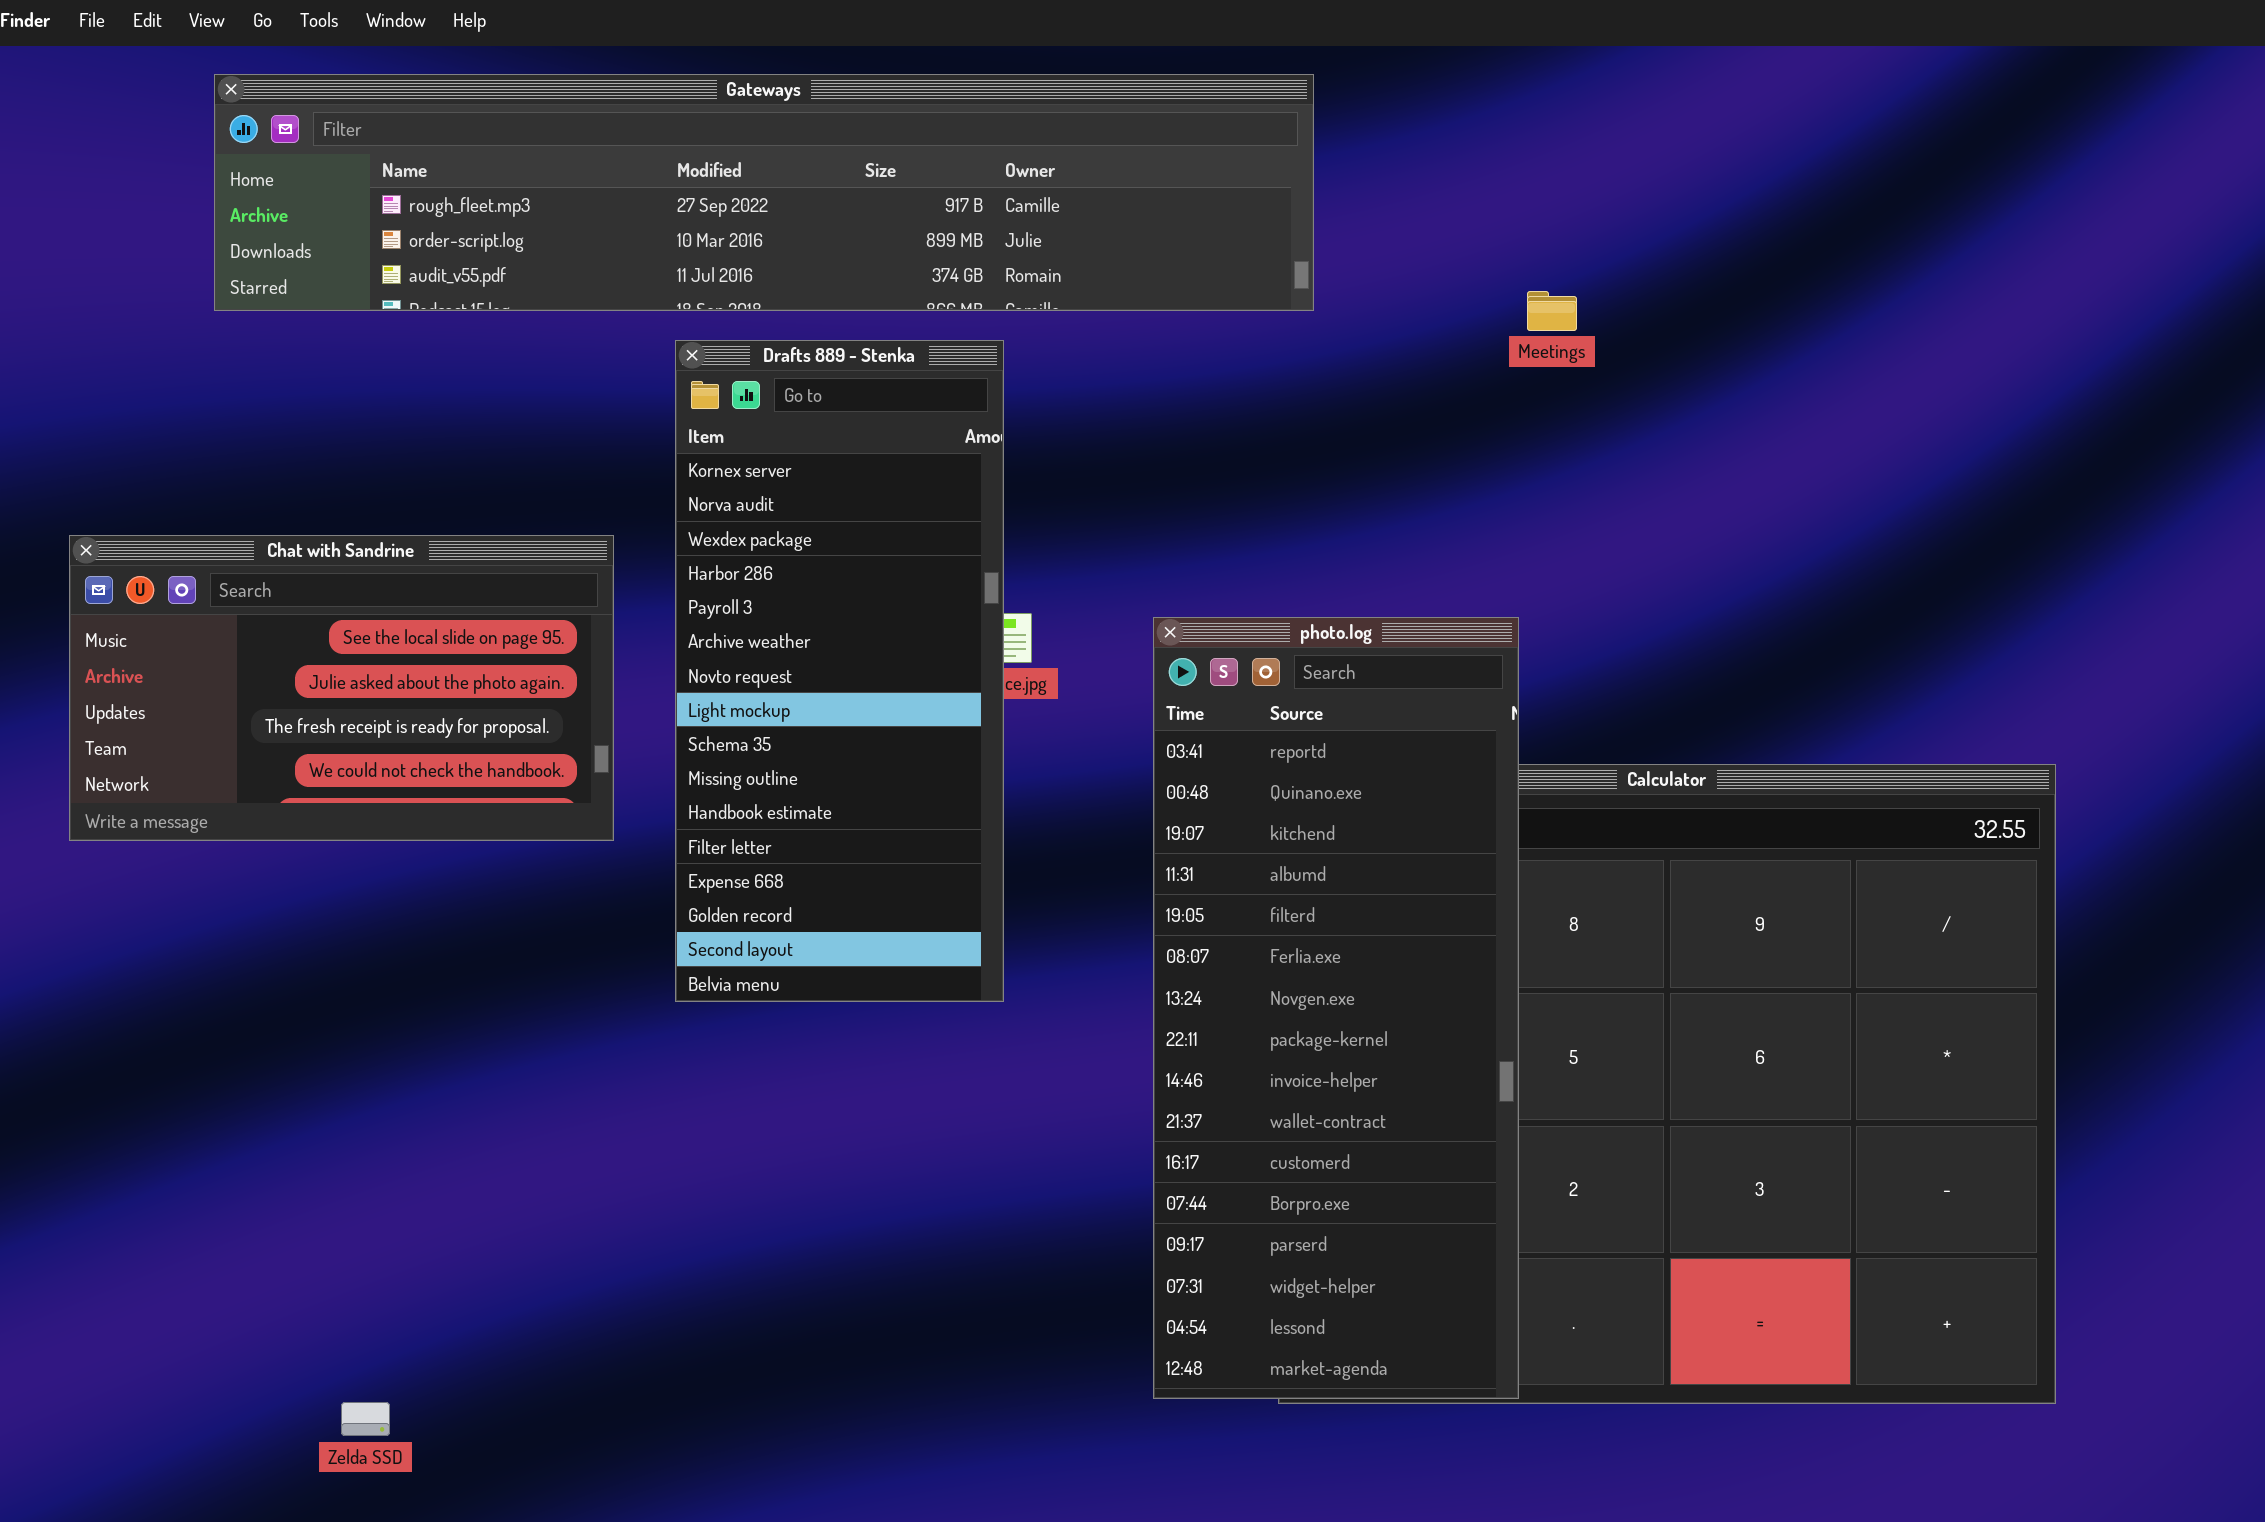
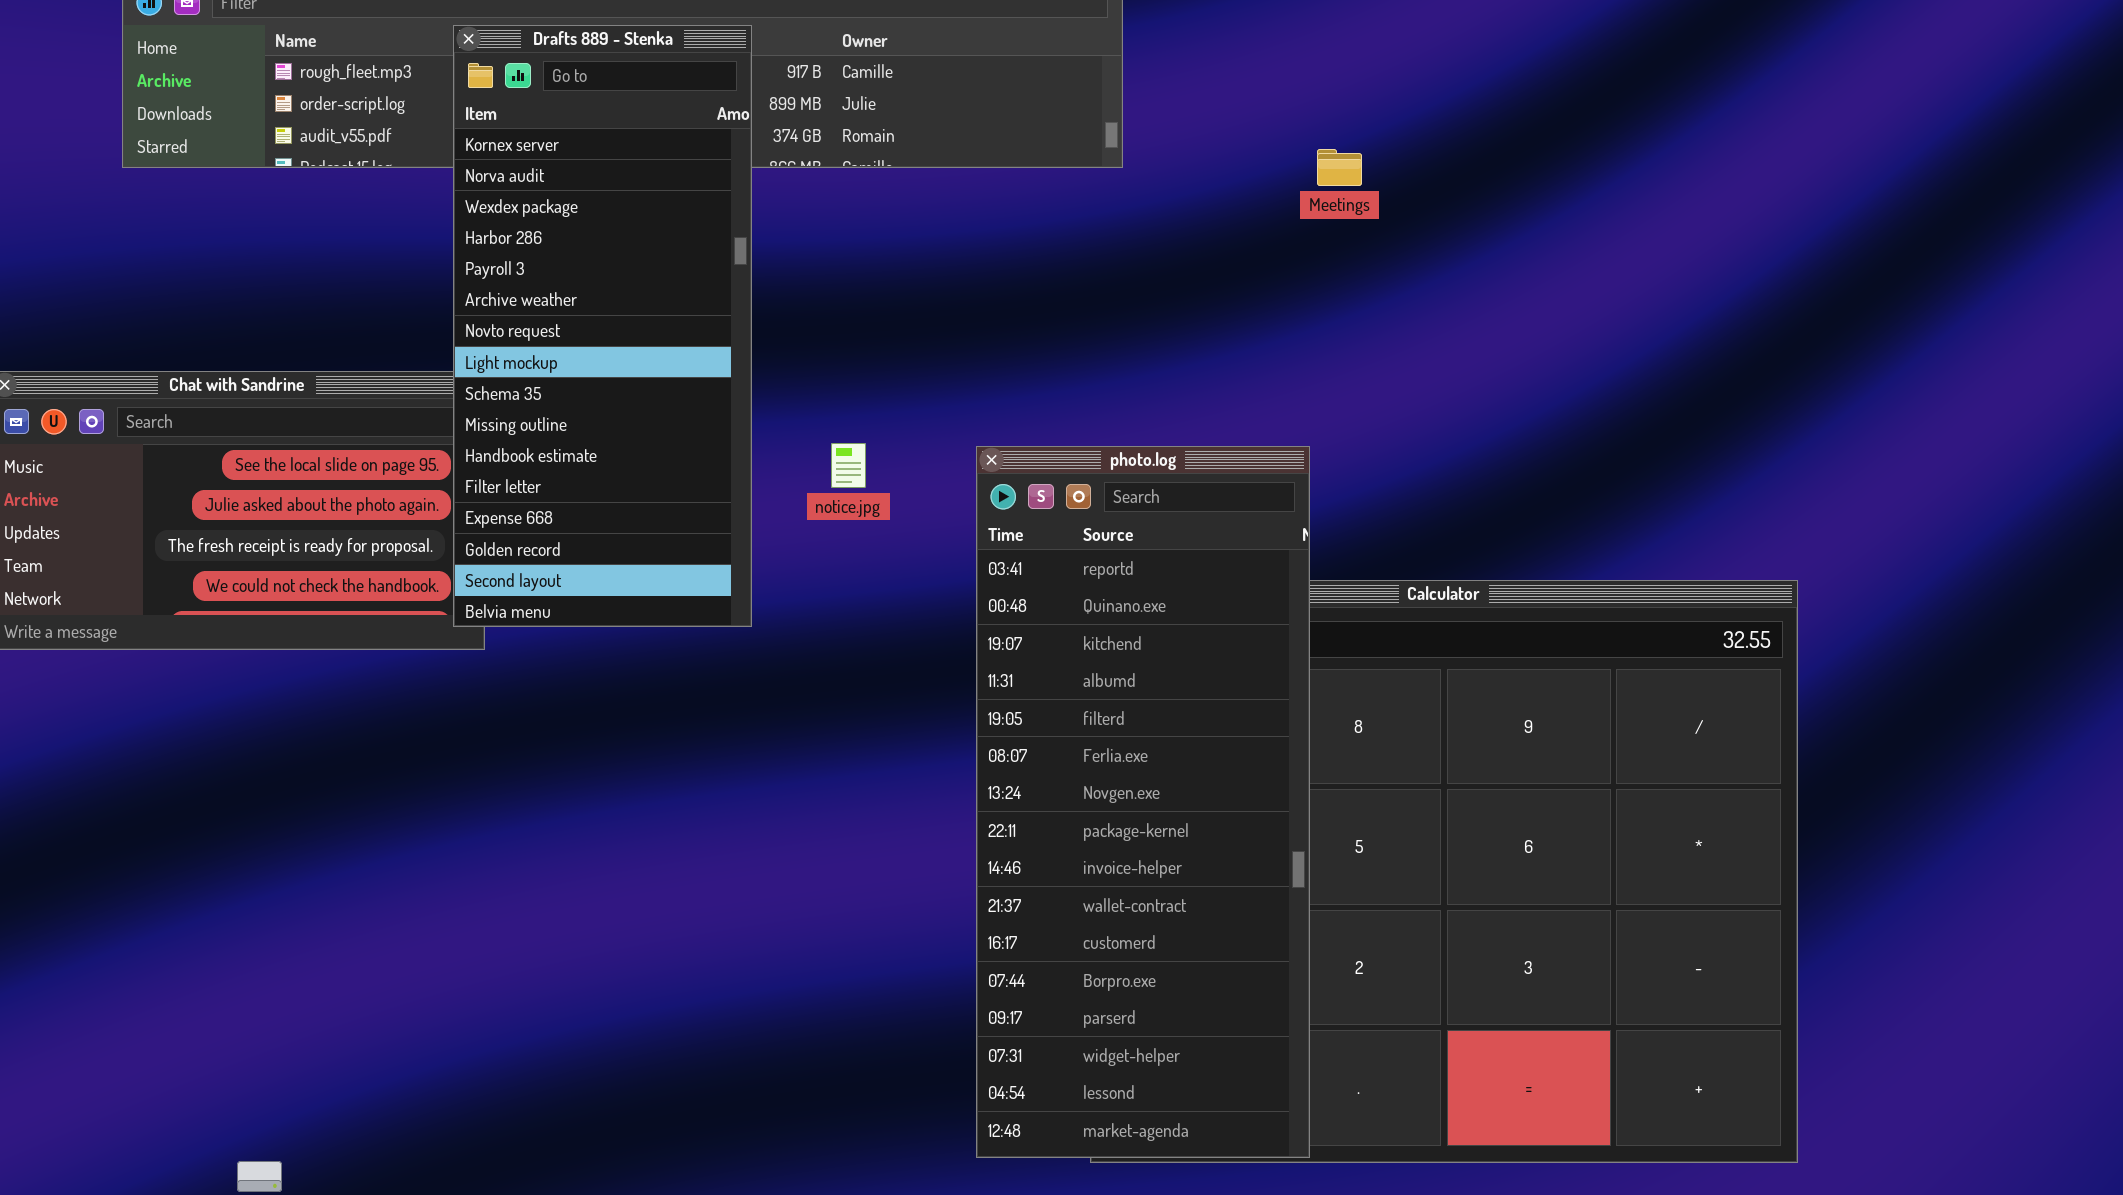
Drafts 889 - Stenka: [675,340,1004,1002] -> [453,25,752,627], moved

